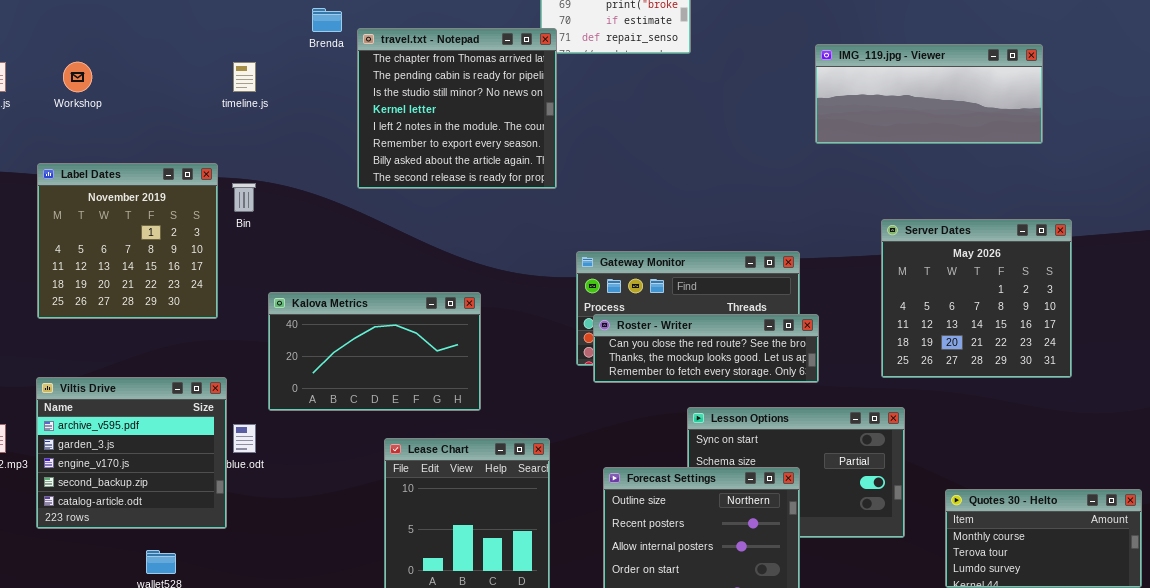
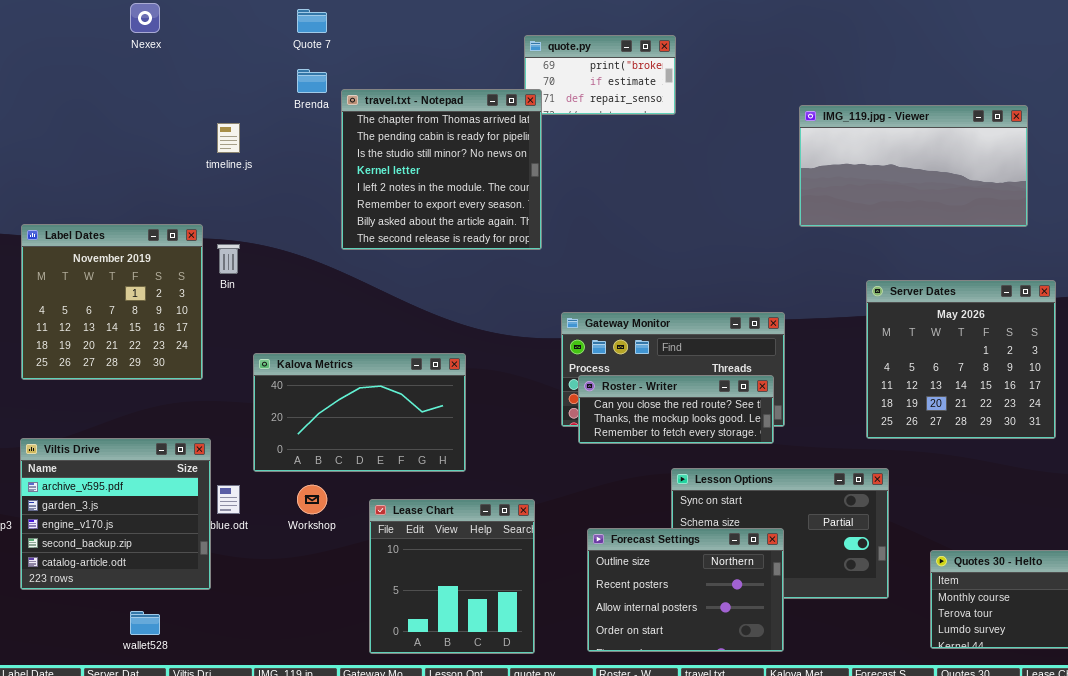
IMG_119.jpg - Viewer: [815,44,1043,144] -> [799,105,1028,227], resized
Workshop: [63,62,92,92] -> [297,485,327,514], moved
Roster - Writer: [593,314,819,383] -> [578,375,774,444], resized

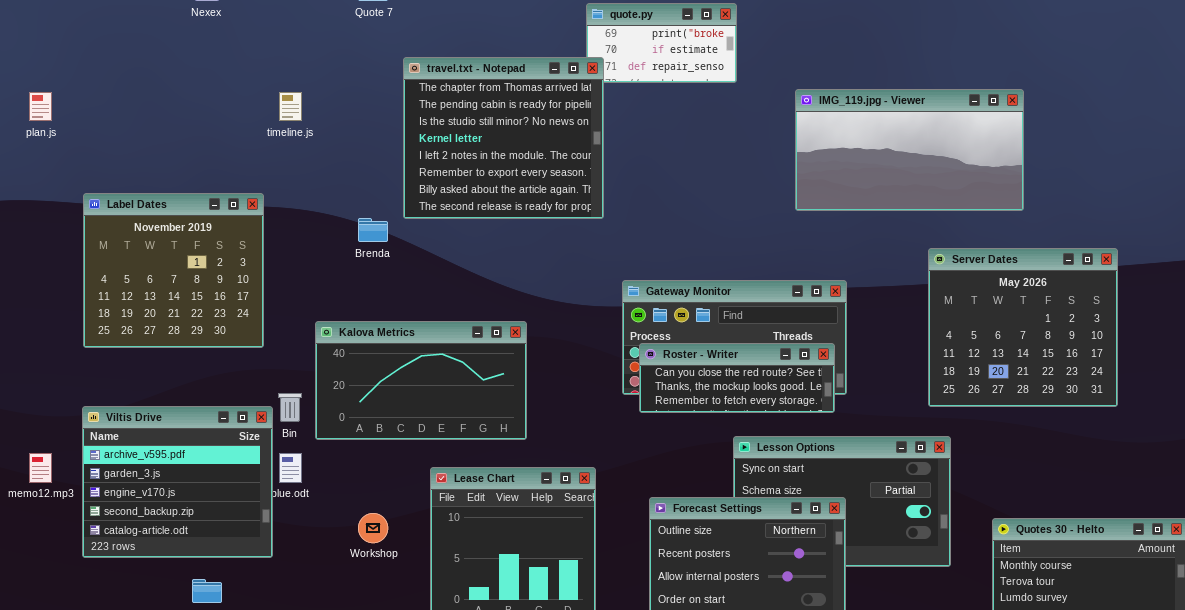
Brenda: [297,69,327,93] -> [358,218,388,242], moved
IMG_119.jpg - Viewer: [799,105,1028,227] -> [795,89,1024,211], moved
Bin: [217,244,240,274] -> [278,393,302,422], moved
Workshop: [297,485,327,514] -> [358,513,388,543], moved

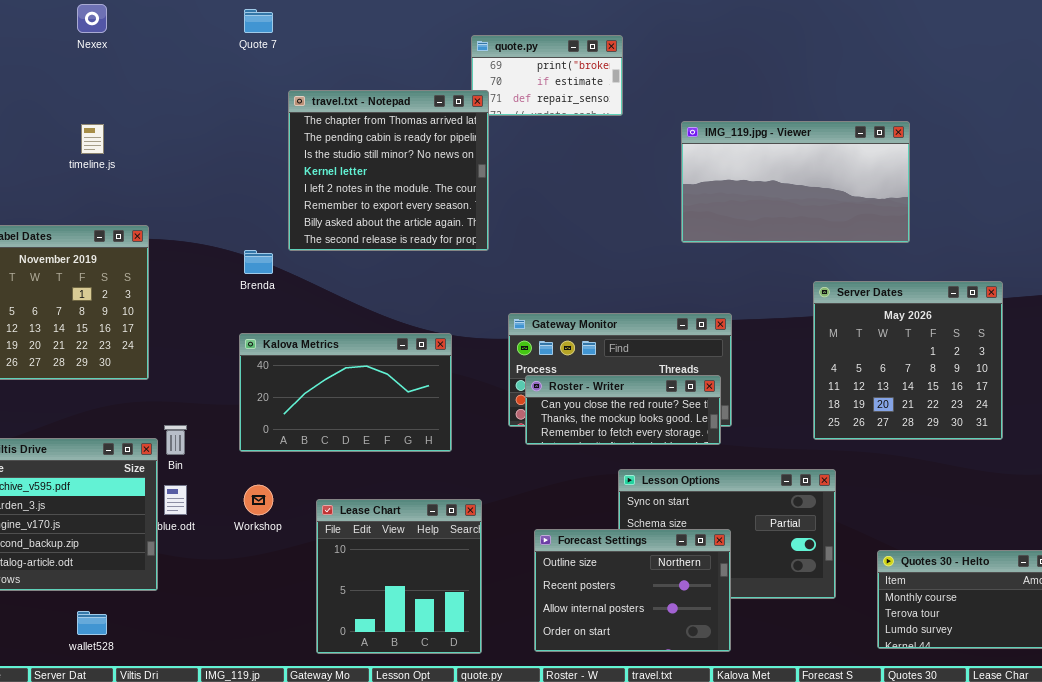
timeline.js: [279,92,302,121] -> [81,124,104,154], moved
Kalova Metrics: [315,321,527,440] -> [239,333,452,452], moved
Workshop: [358,513,388,543] -> [244,485,273,515], moved

